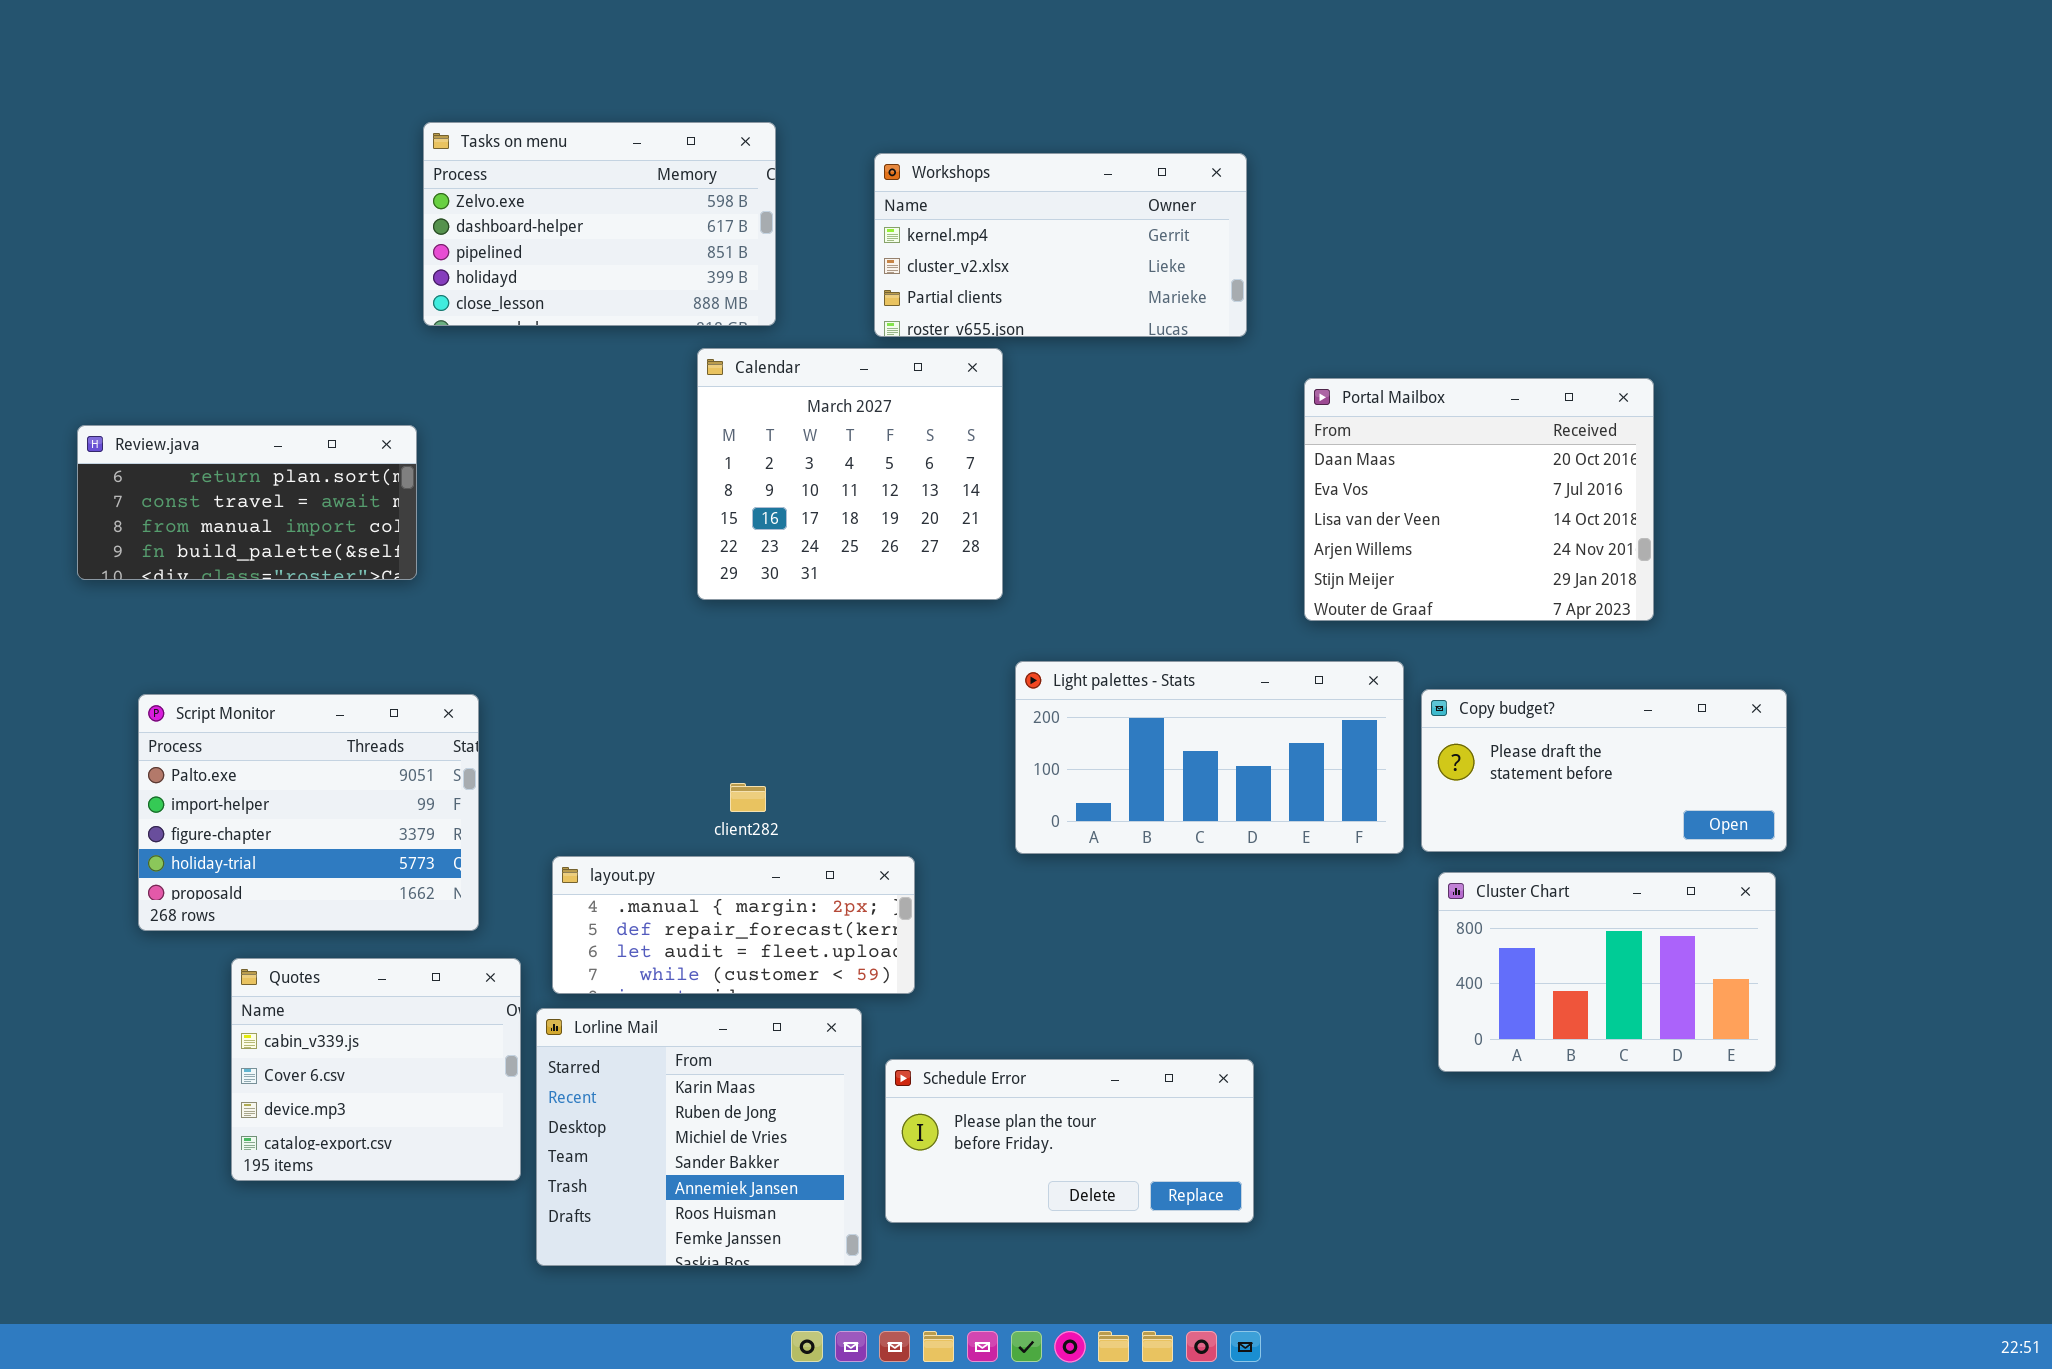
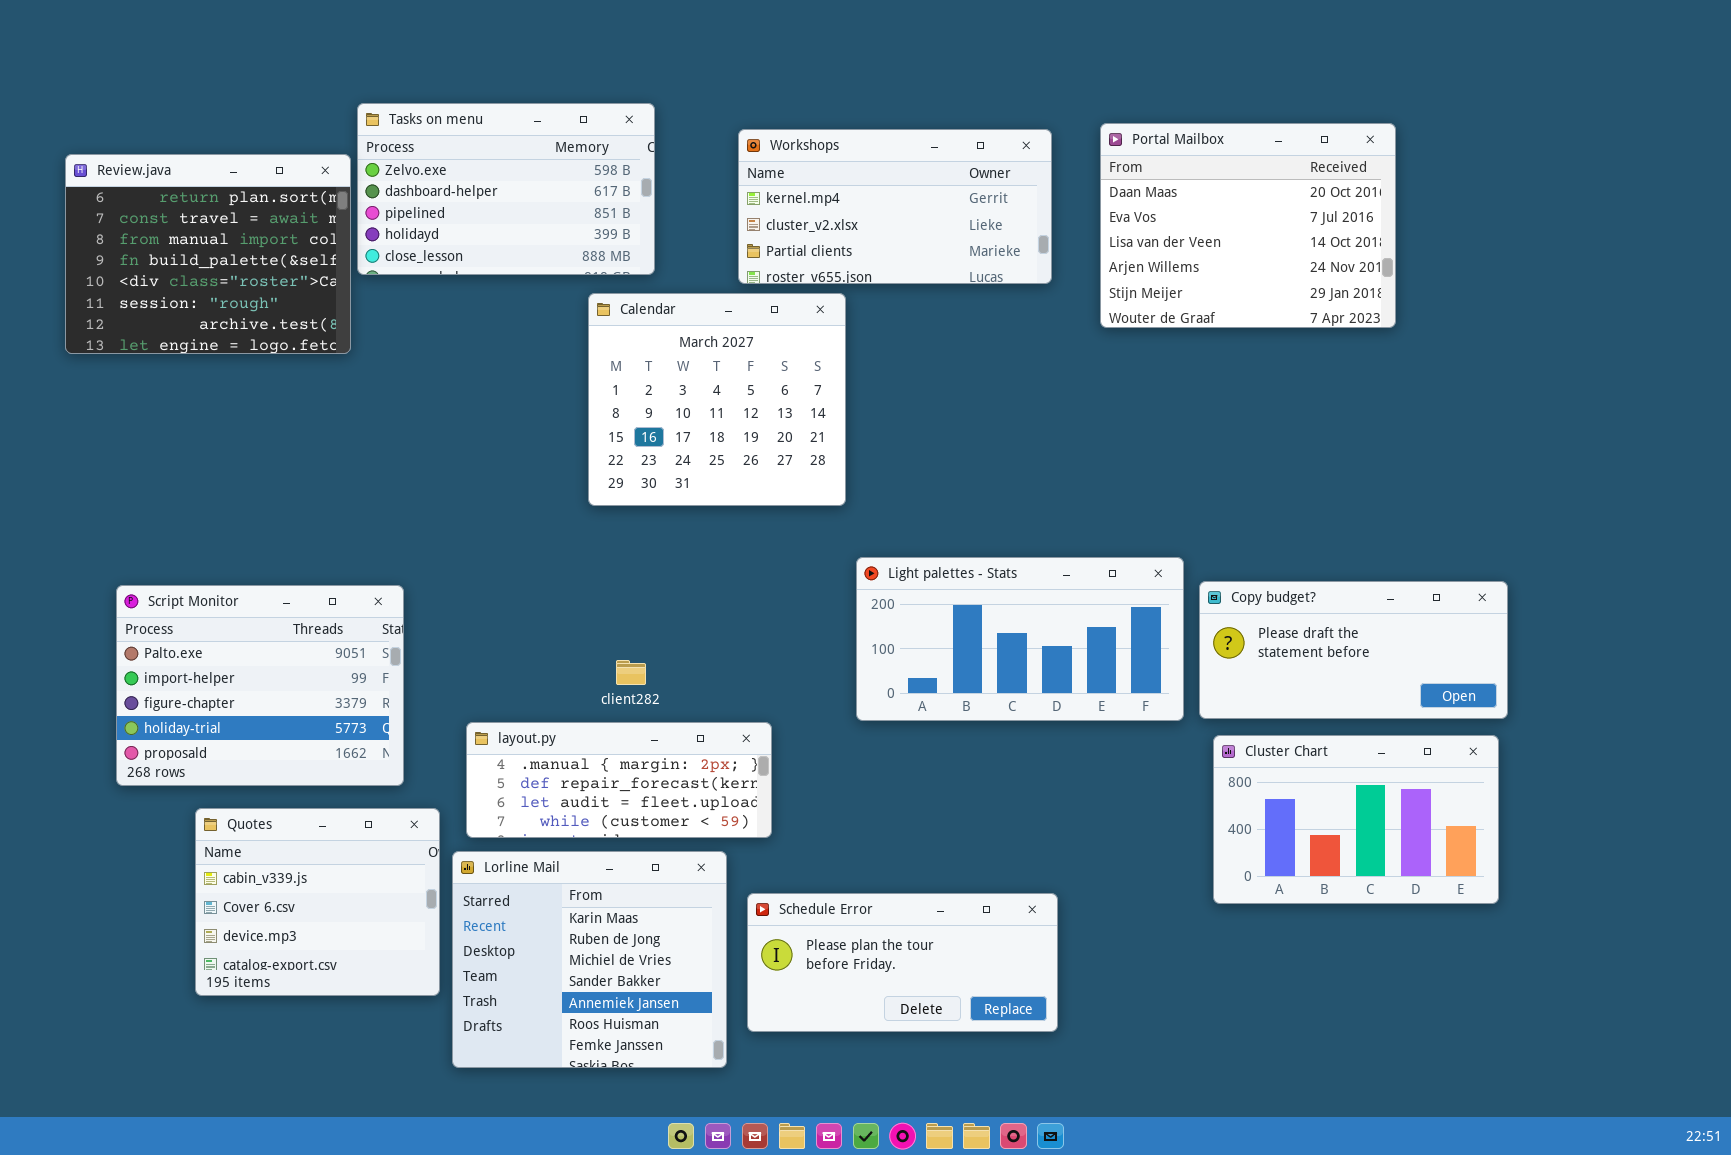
Portal Mailbox: [1304,378,1654,621] -> [1100,123,1396,328], moved
Review.java: [77,425,417,580] -> [65,154,351,354], moved, resized

